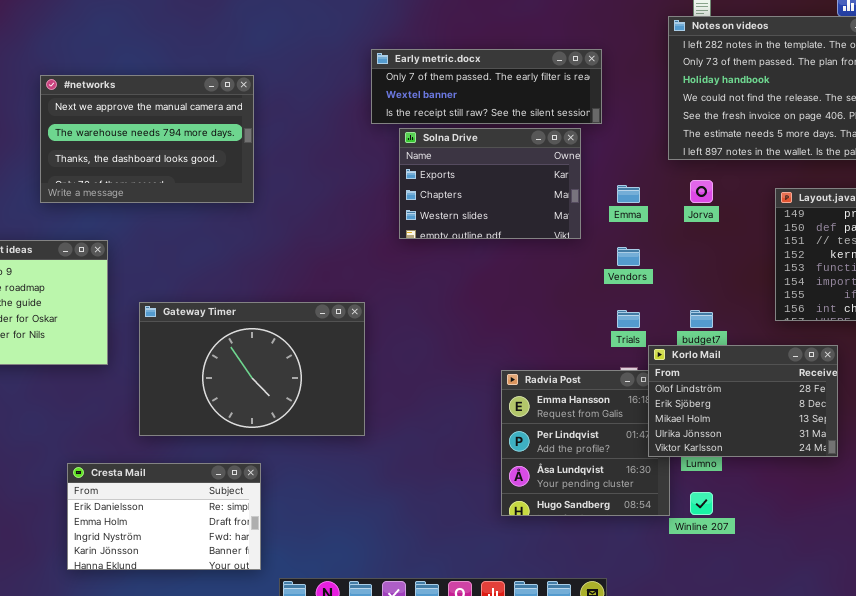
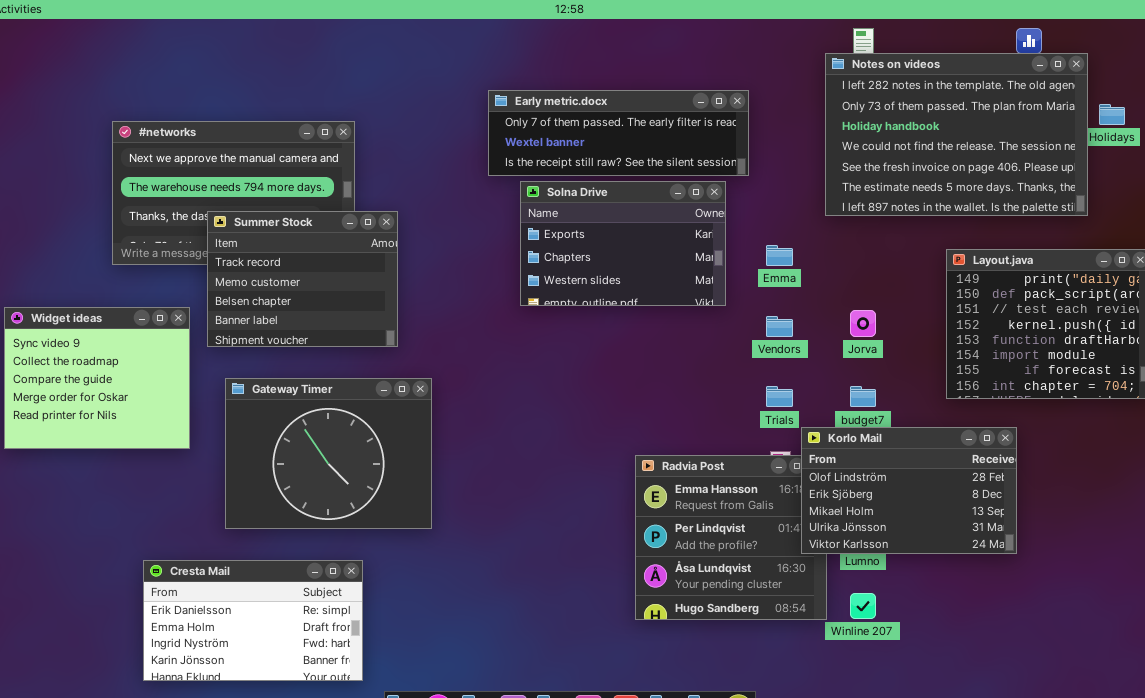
Summer Stock: none -> [207,211,398,347], opened
Jorva: [690,180,713,203] -> [850,310,876,337], moved
Gateway Timer: [139,302,365,436] -> [225,378,432,529], resized

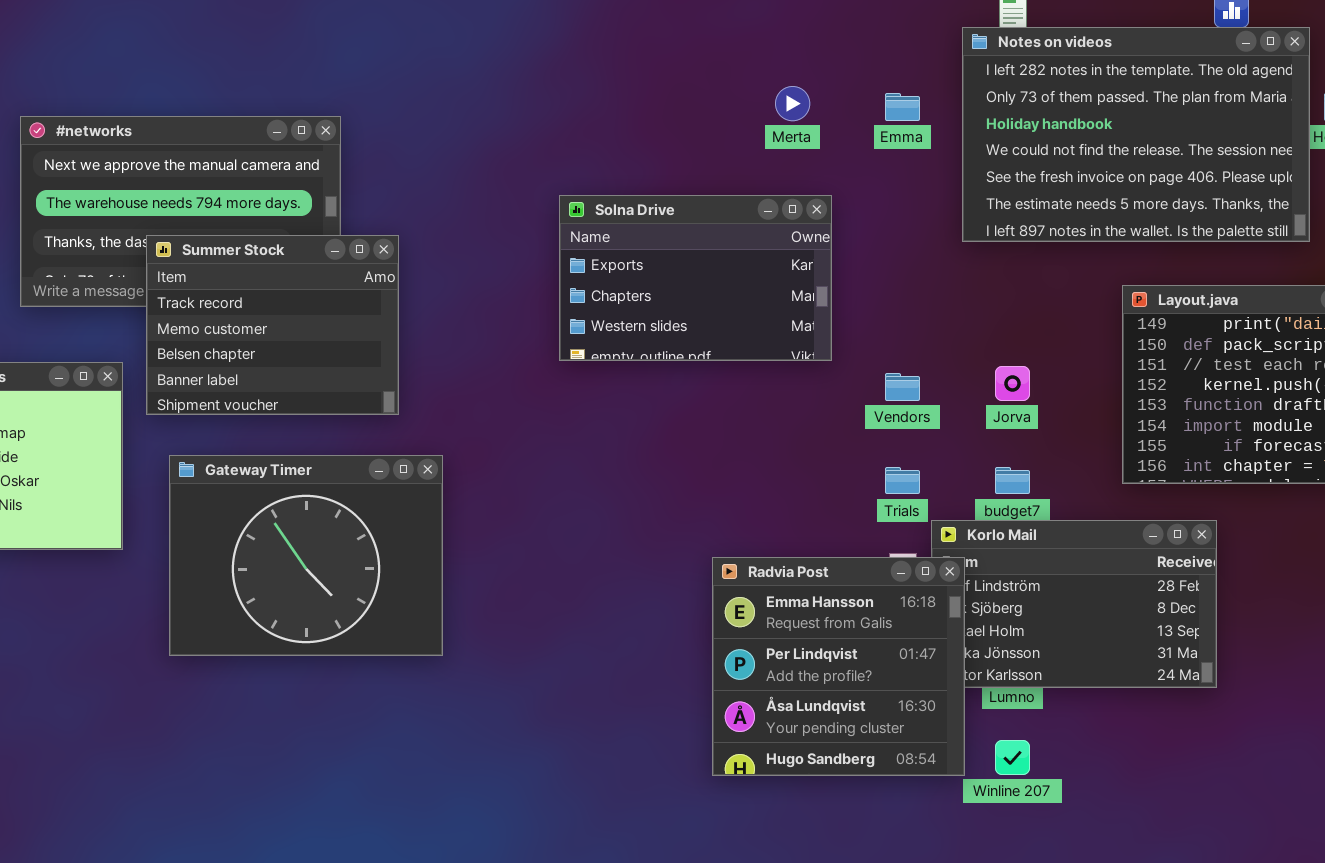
Early metric.docx: [488,90,749,176] -> none, closed
Emma: [766,245,793,266] -> [885,93,920,121], moved
Radvia Post: [635,455,827,620] -> [712,557,965,776], raised
Cresta Mail: [143,560,363,681] -> none, closed

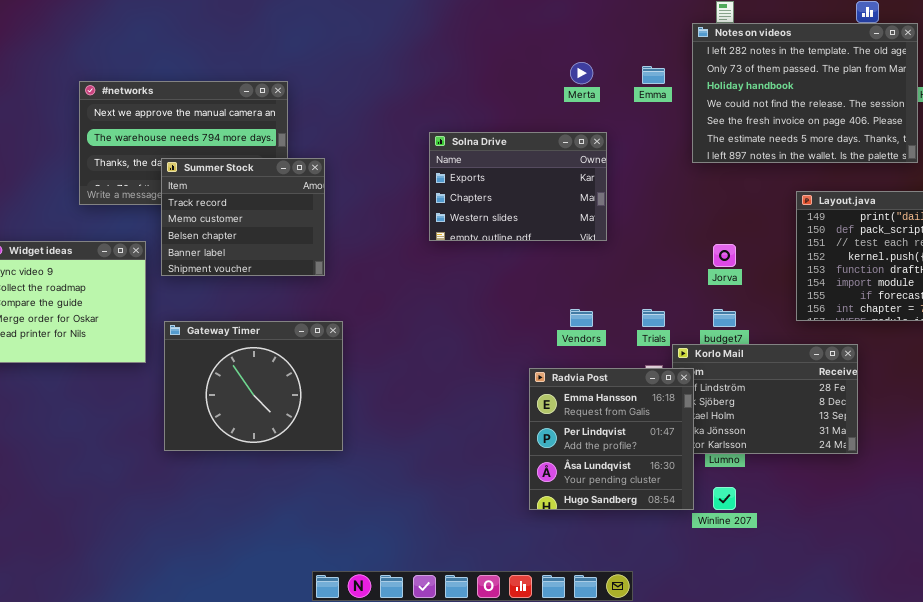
Vendors: [885,373,920,401] -> [570,309,593,327], moved
Gateway Timer: [169,455,443,656] -> [164,321,343,451], moved

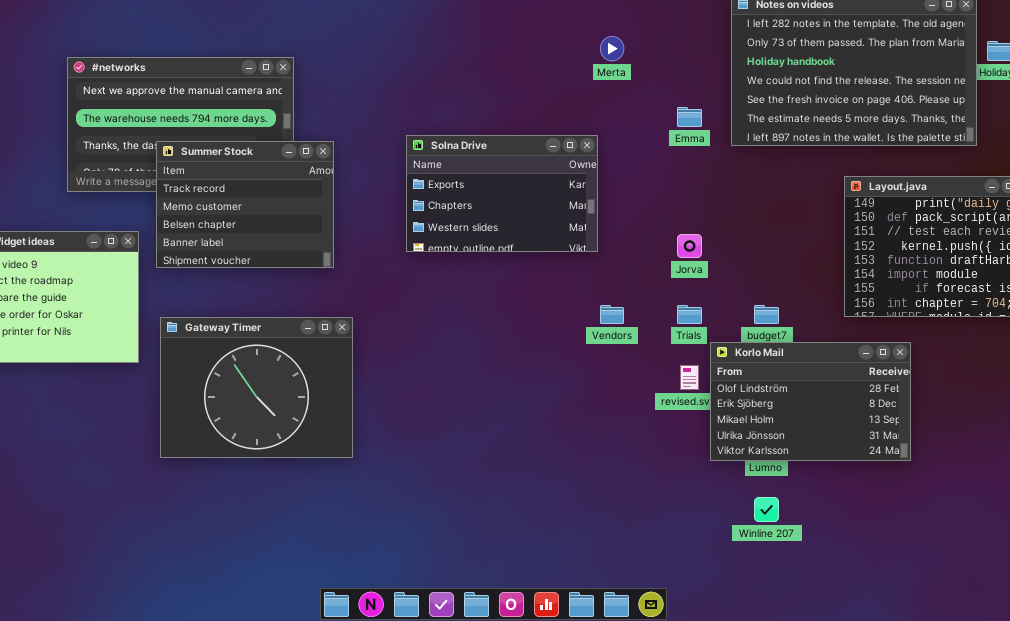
Emma: [642,66,665,84] -> [677,107,702,127], moved
Solna Drive: [429,132,607,241] -> [406,135,598,252], moved
Jorva: [713,244,736,267] -> [677,234,702,258], moved
Radvia Post: [529,368,694,510] -> none, closed

